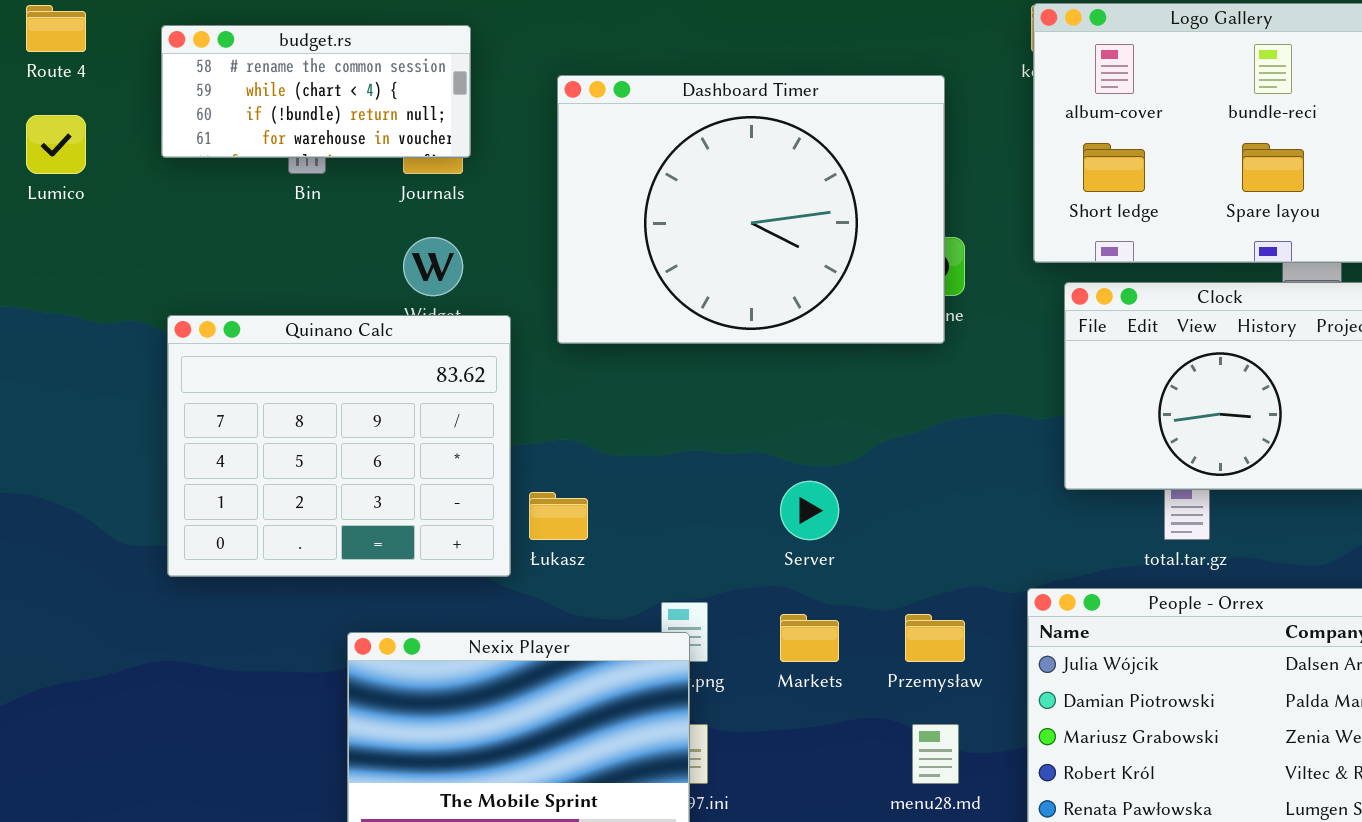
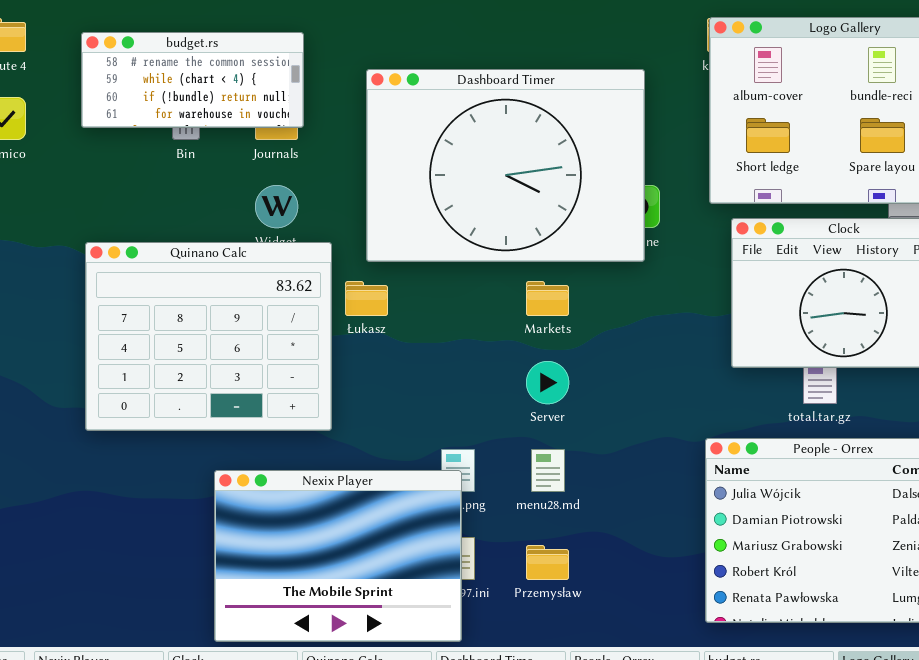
Łukasz: [529,492,588,540] -> [345,281,388,316], moved
Markets: [780,614,839,662] -> [526,281,569,316], moved
Przemysław: [905,614,965,662] -> [526,545,569,580], moved
menu28.md: [912,724,959,784] -> [531,449,565,492], moved

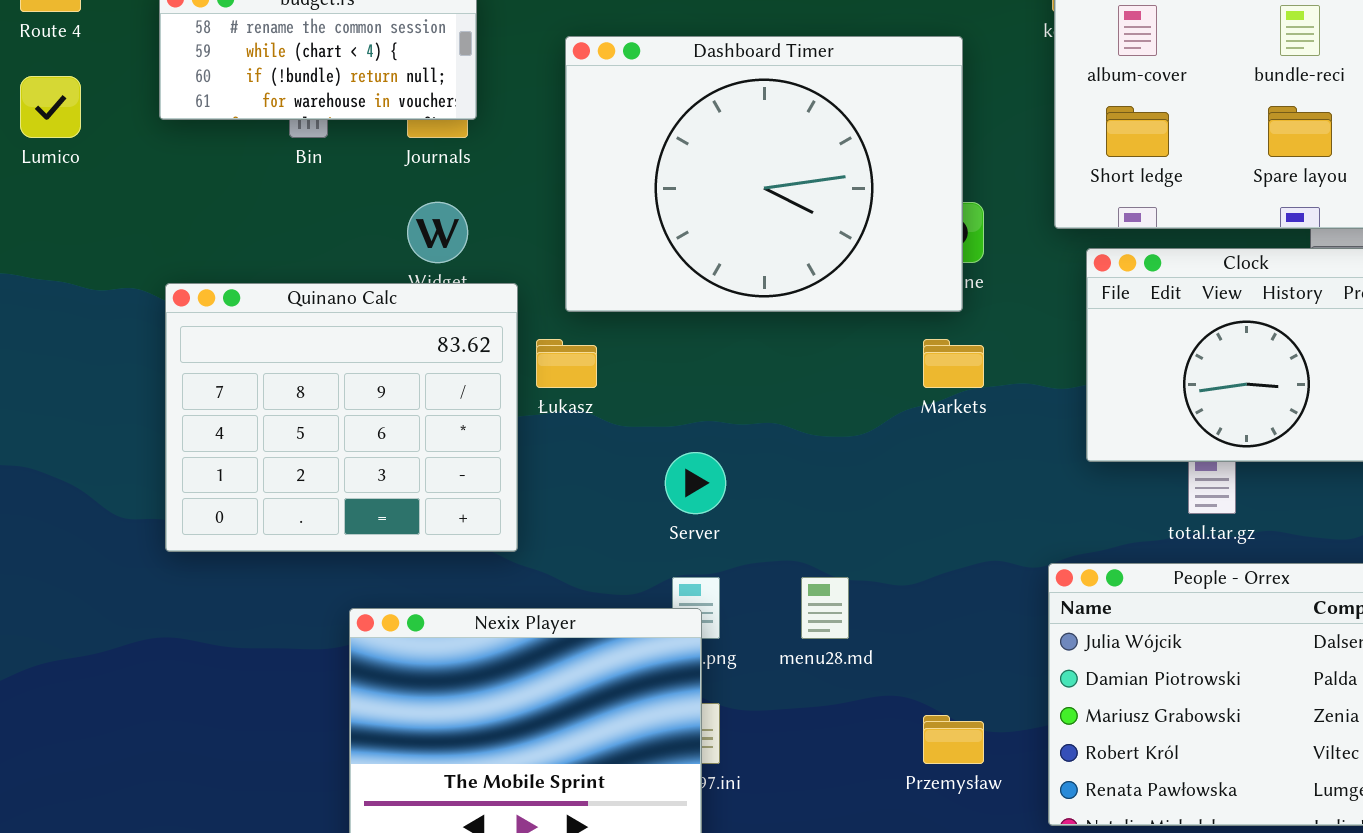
Markets: [526,281,569,316] -> [923,339,984,388], moved
Server: [526,361,569,404] -> [665,452,726,514], moved
Przemysław: [526,545,569,580] -> [923,715,984,764], moved

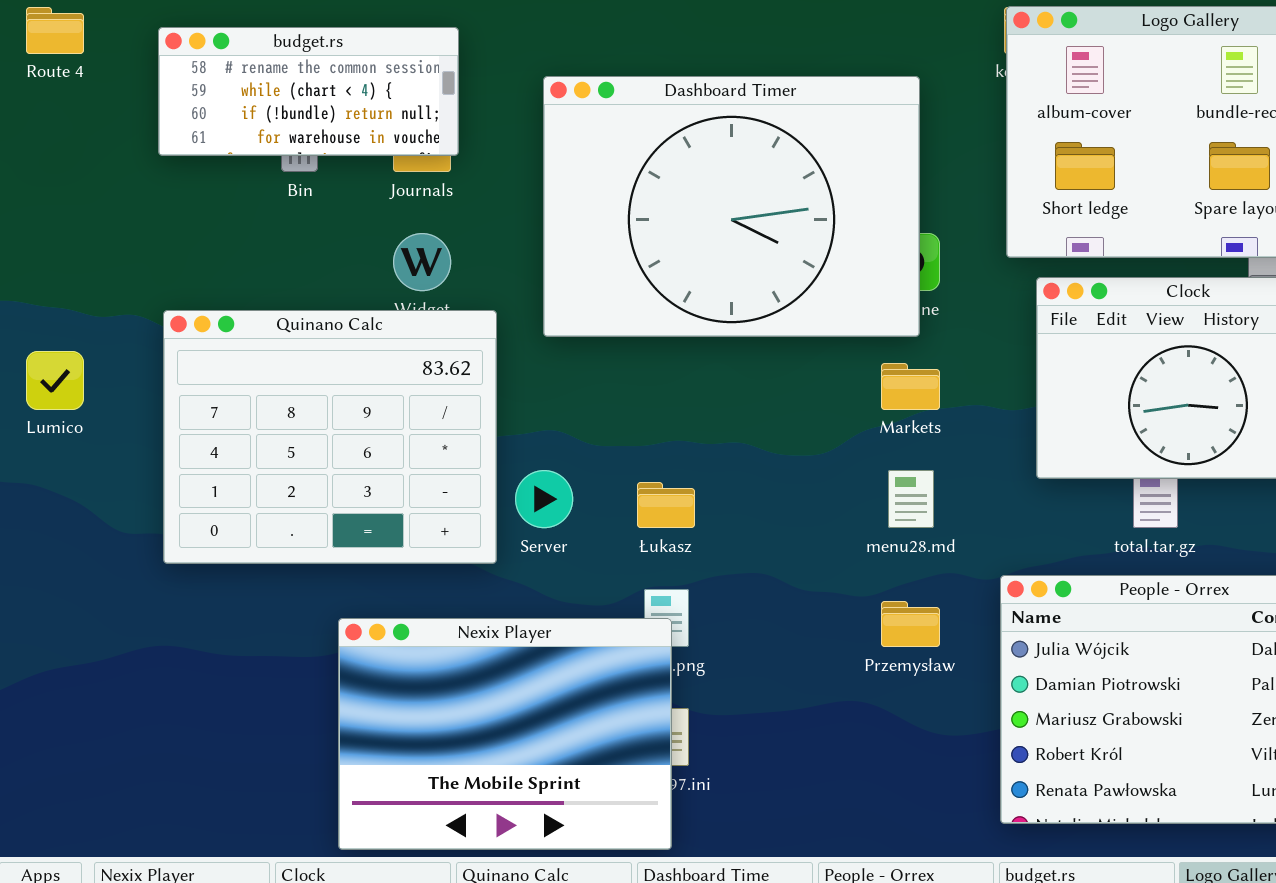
Lumico: [20,76,81,138] -> [26,351,84,410], moved
Łukasz: [536,339,597,388] -> [637,482,695,528], moved
Server: [665,452,726,514] -> [515,470,573,528], moved
menu28.md: [801,577,849,639] -> [888,470,934,528], moved
Przemysław: [923,715,984,764] -> [881,601,940,647], moved

